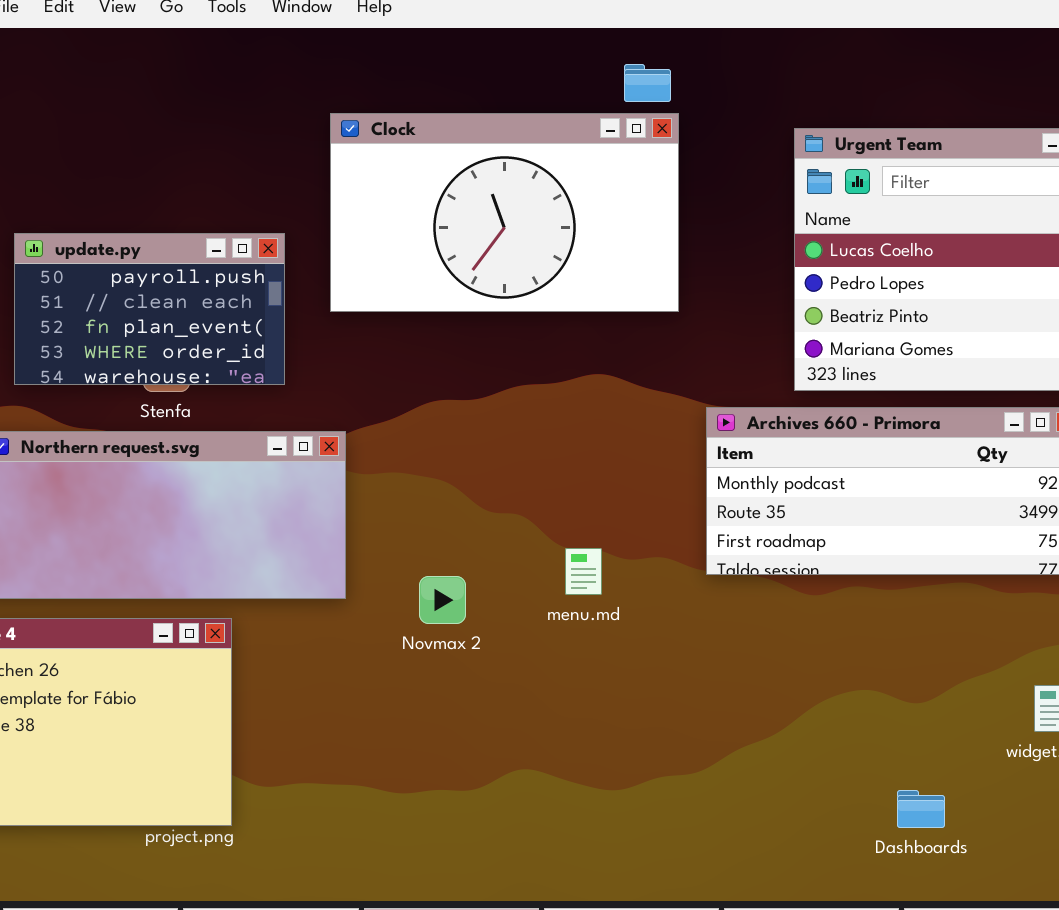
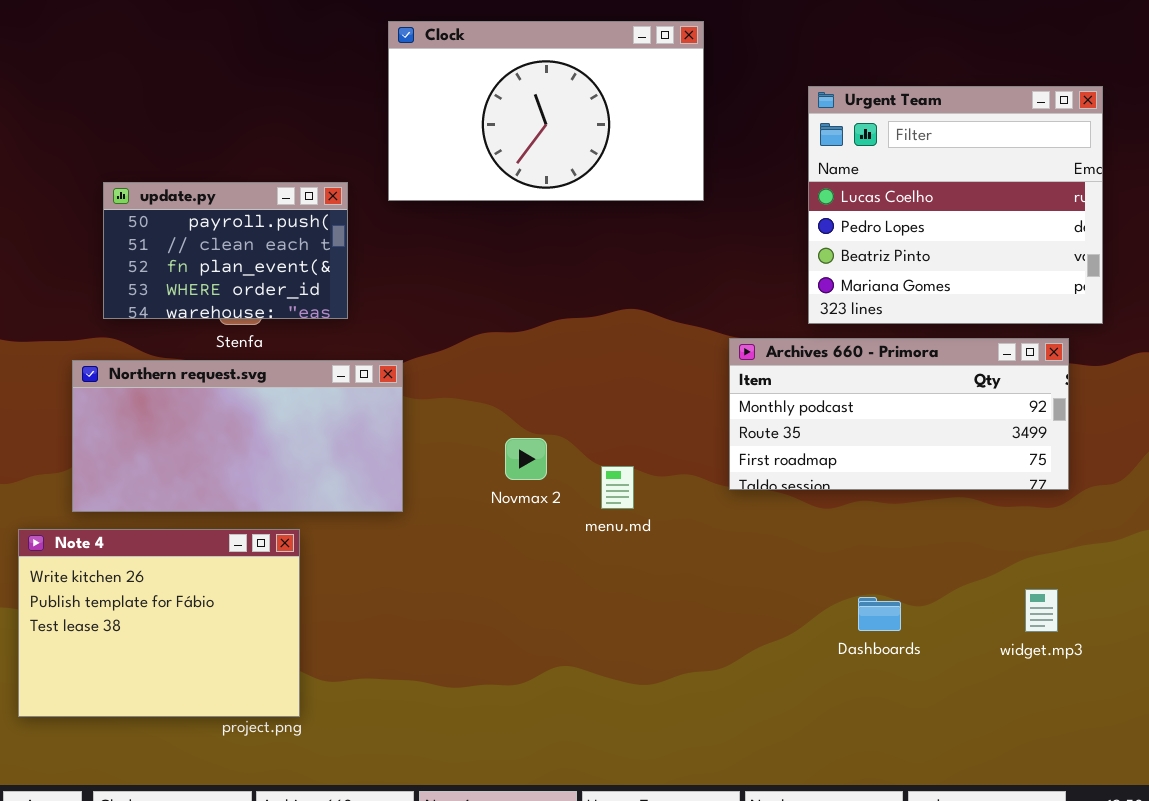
Clock: [330,113,679,312] -> [388,21,704,201], moved
Novmax 2: [419,576,466,624] -> [505,438,547,480], moved
Dashboards: [897,790,945,828] -> [858,597,901,631], moved

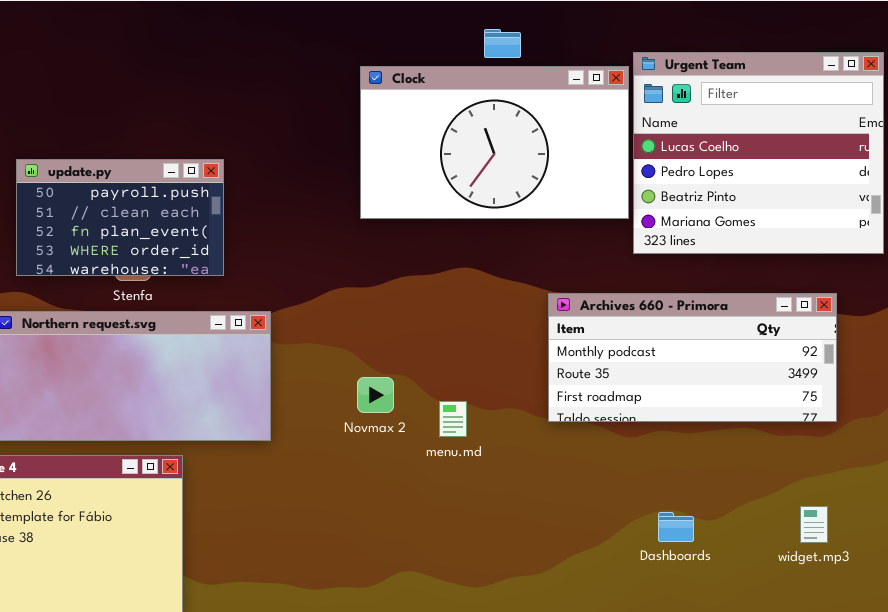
Clock: [388,21,704,201] -> [360,66,629,219], moved
Urgent Team: [808,86,1103,324] -> [633,52,884,254], moved

